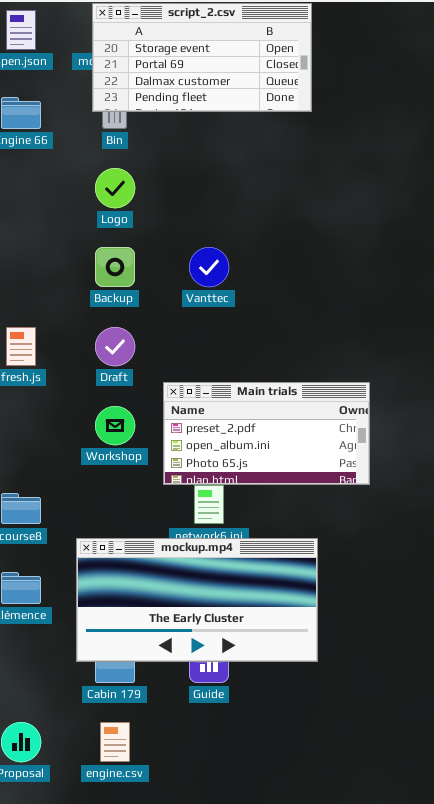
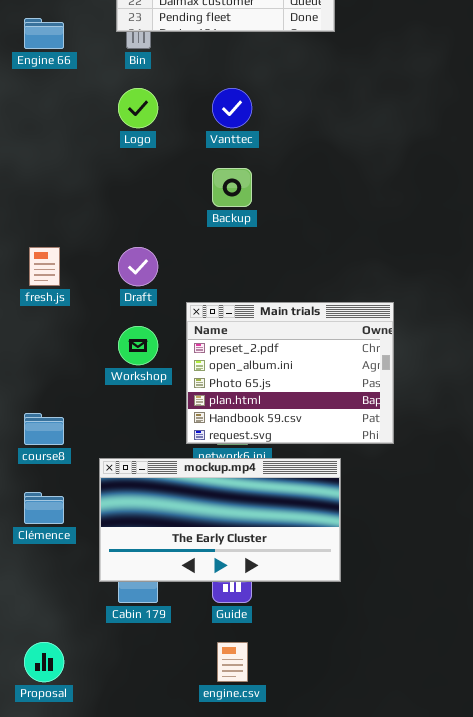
Backup: [95,247,135,287] -> [212,168,252,207], moved
Vanttec: [189,247,229,287] -> [212,88,252,128], moved
Main trials: [163,382,370,485] -> [186,302,394,444], resized
engine.csv: [100,722,130,762] -> [217,642,248,682], moved

